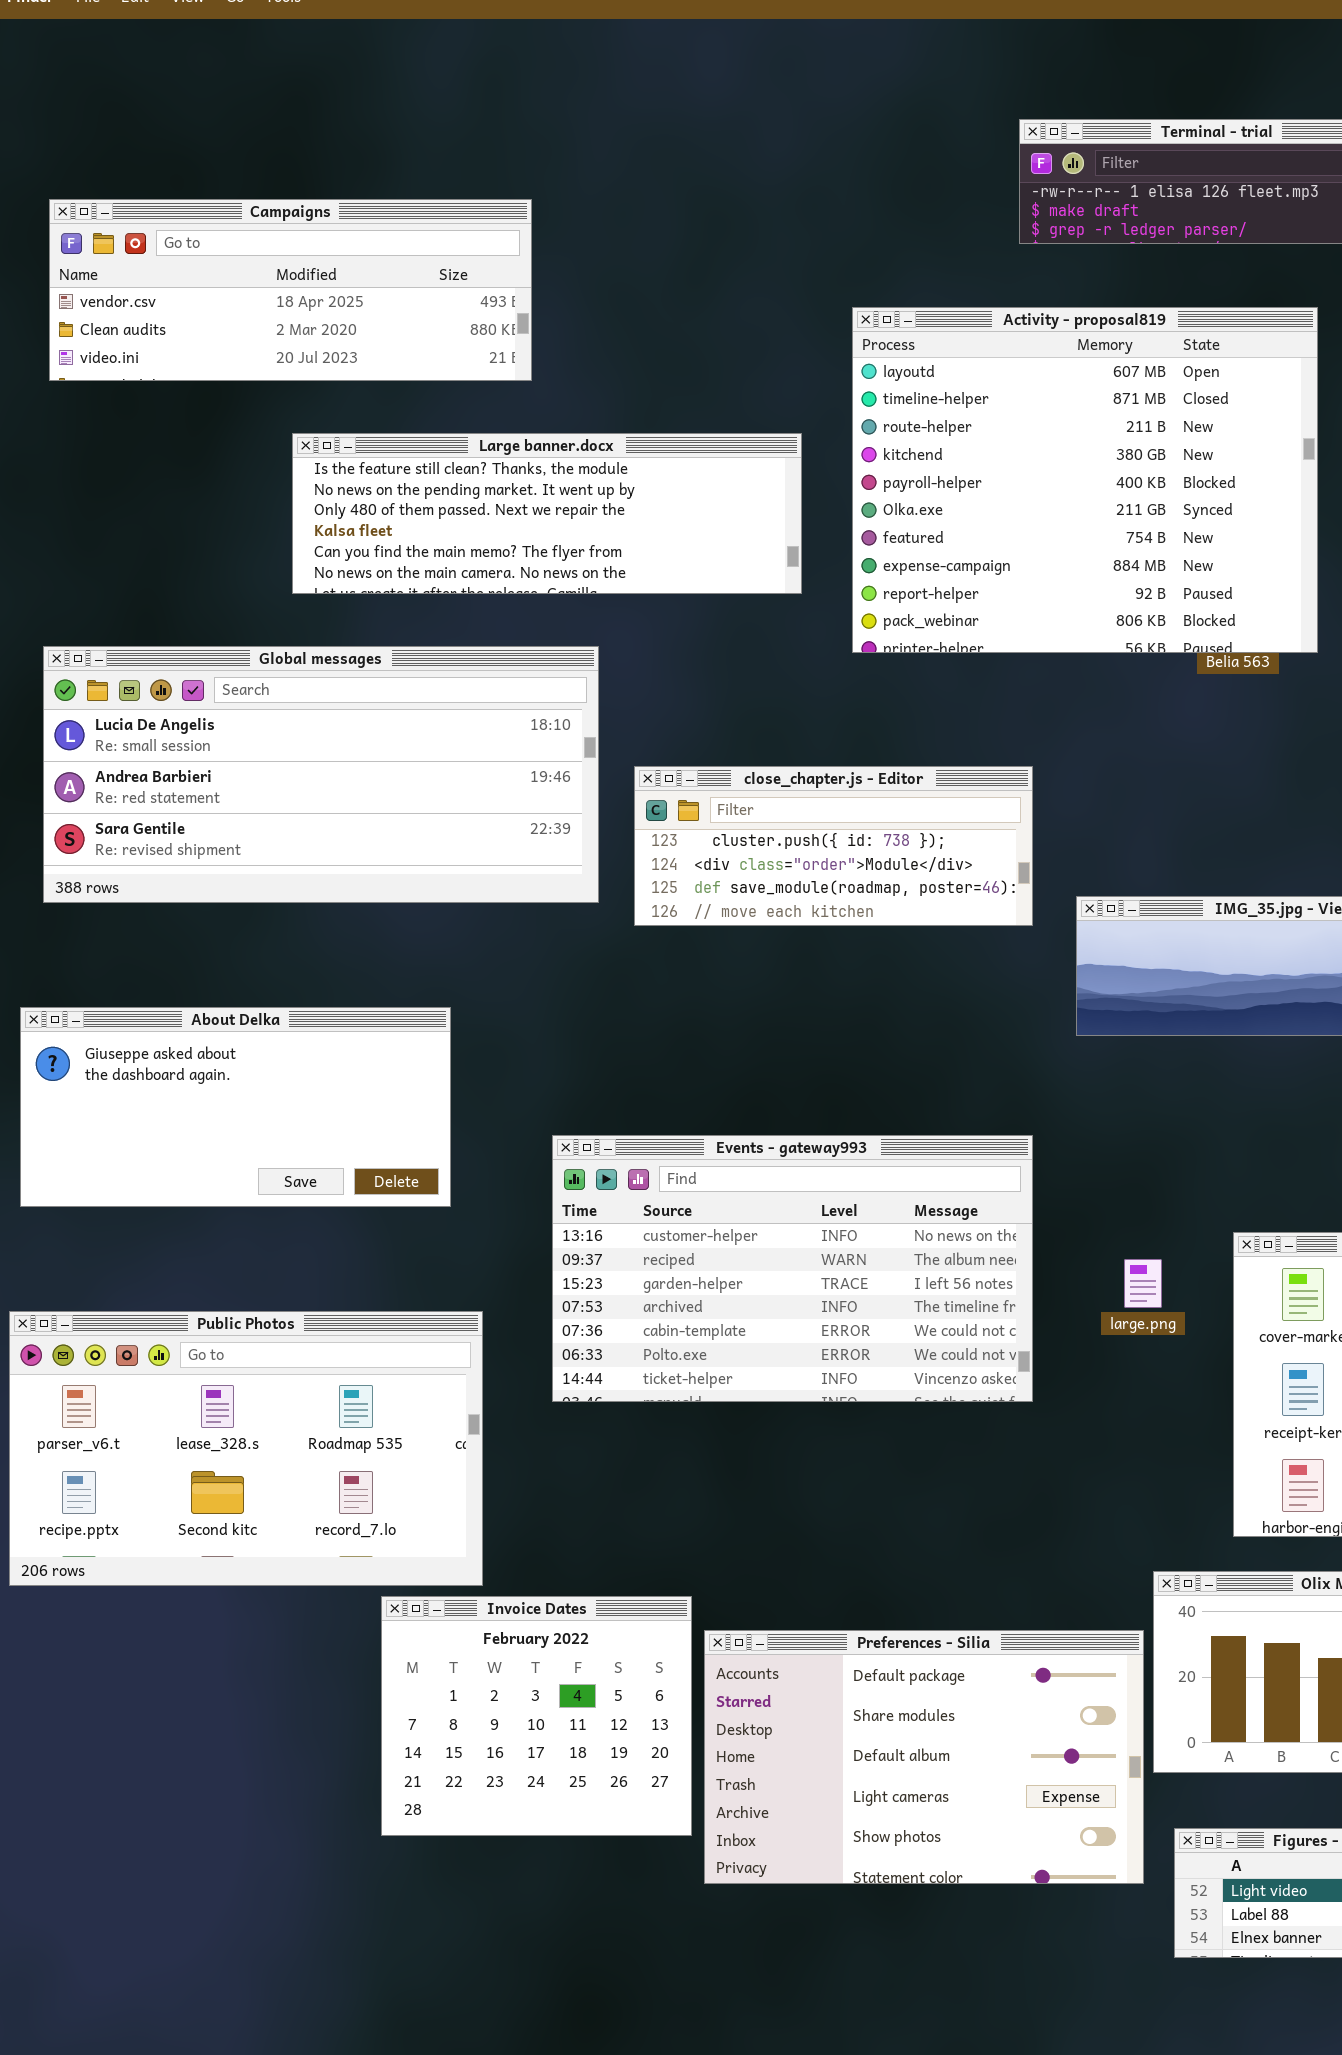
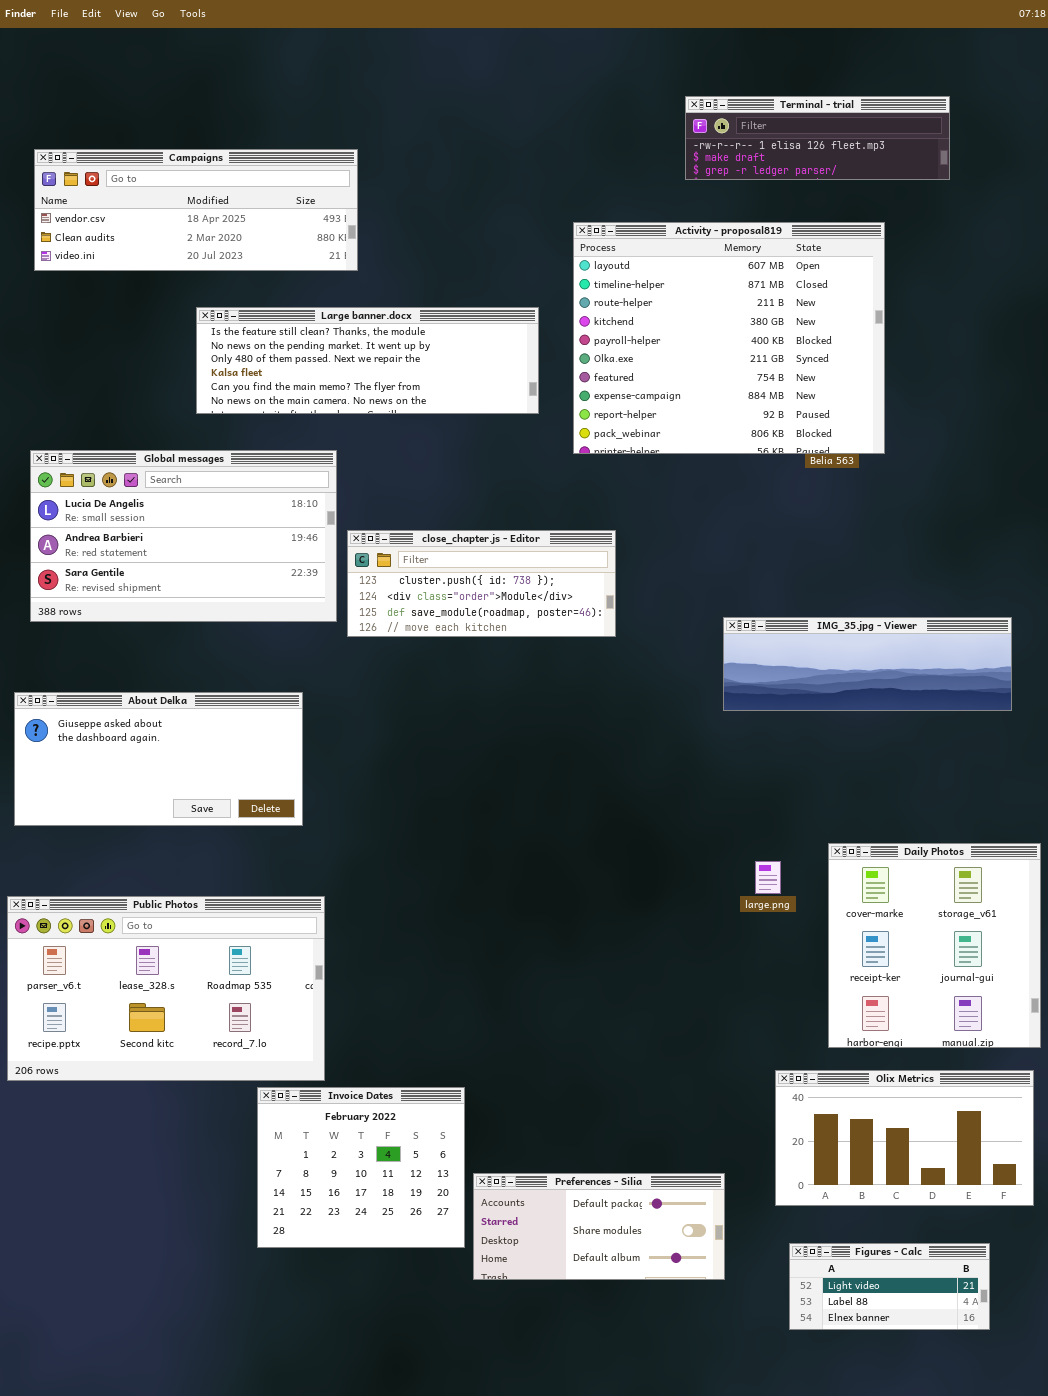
Global messages: [43,646,599,903] -> [30,450,337,622], resized
close_chapter.js - Editor: [634,766,1033,926] -> [347,530,616,637], moved
Events - gateway993: [552,1135,1033,1402] -> none, closed
Preferences - Silia: [704,1630,1144,1884] -> [473,1173,725,1280], resized

